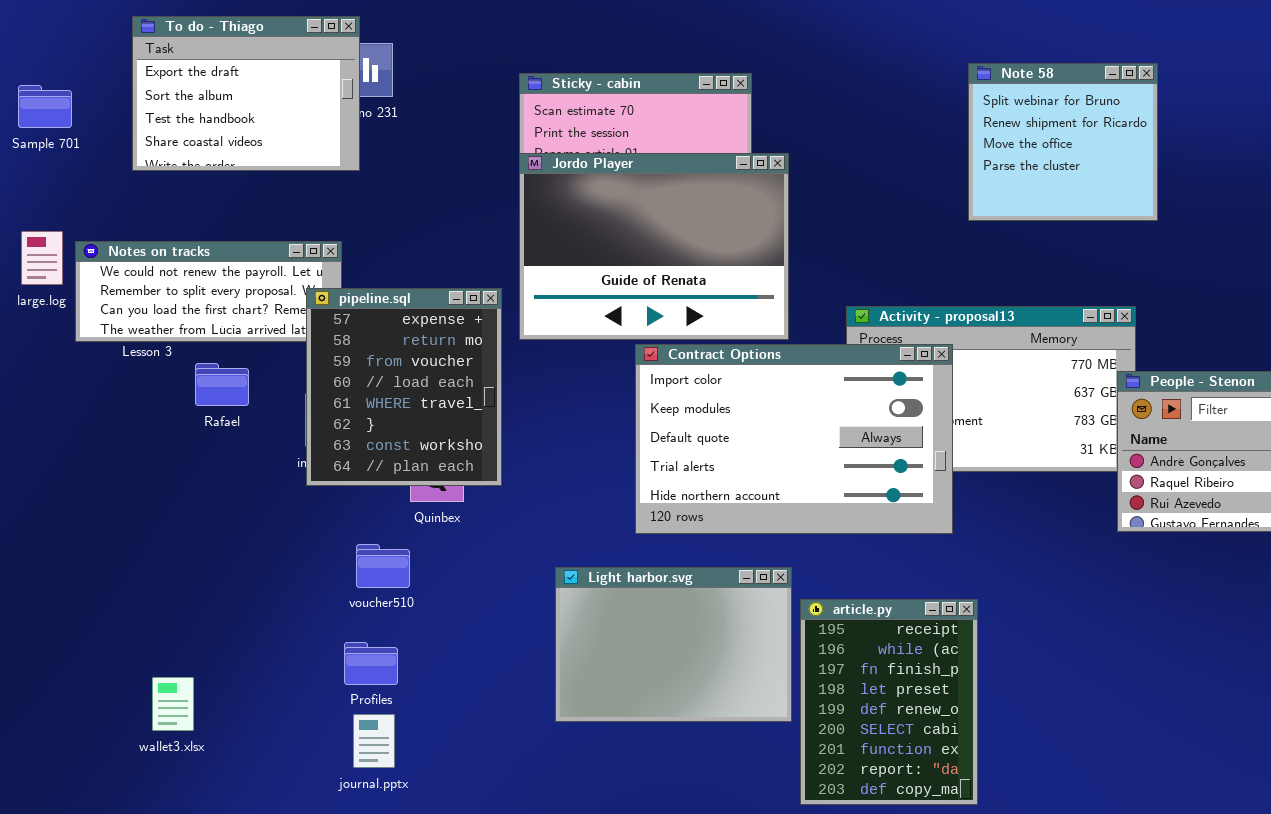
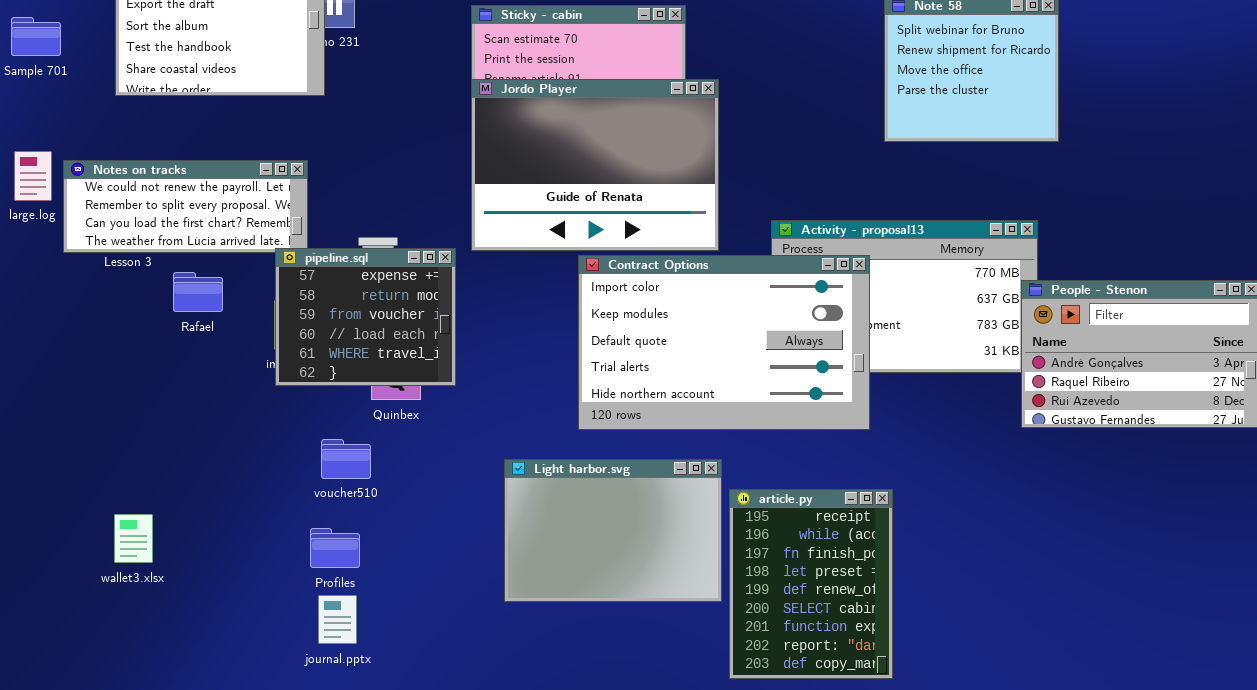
pipeline.sql: [306,288,502,486] -> [275,248,456,386], resized
wallet3.xlsx: [152,677,194,731] -> [114,514,153,563], moved

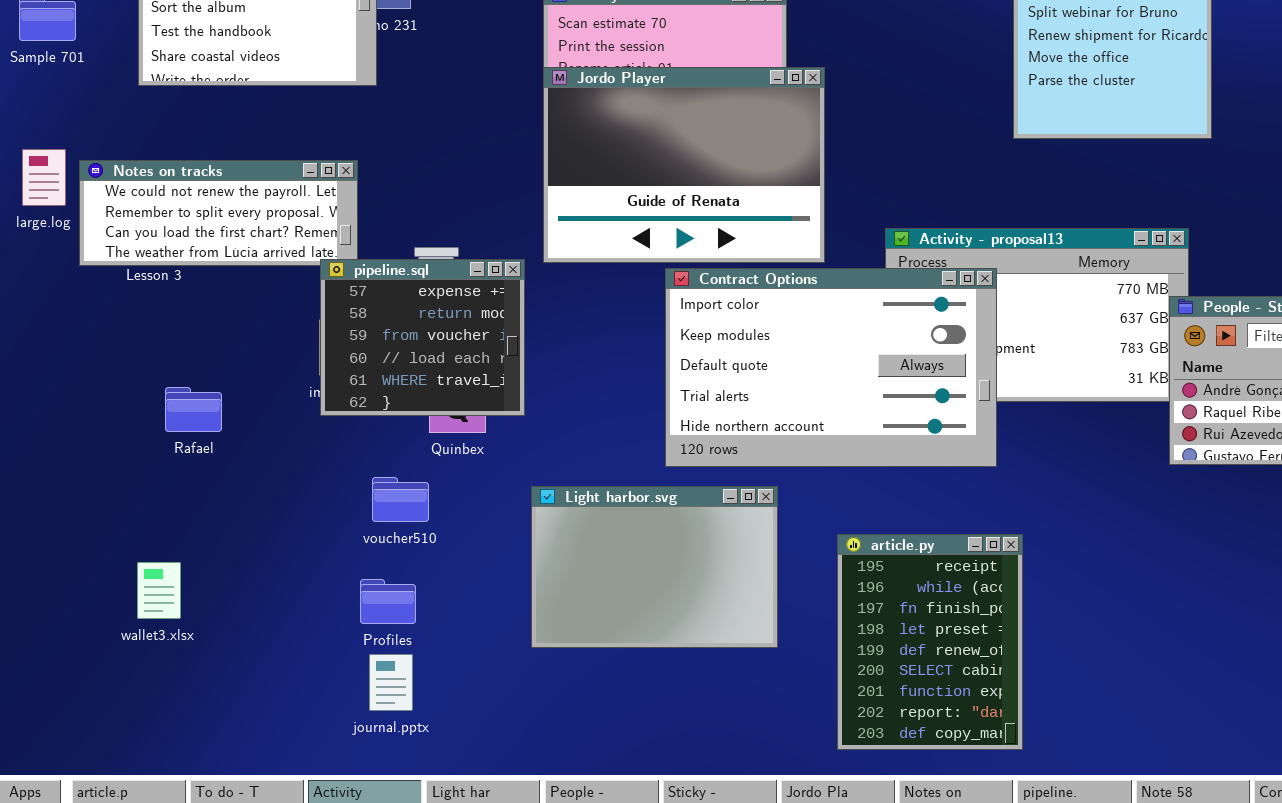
Rafael: [173,272,223,312] -> [165,387,222,432], moved
Light harbor.svg: [504,459,722,602] -> [531,486,778,648], moved

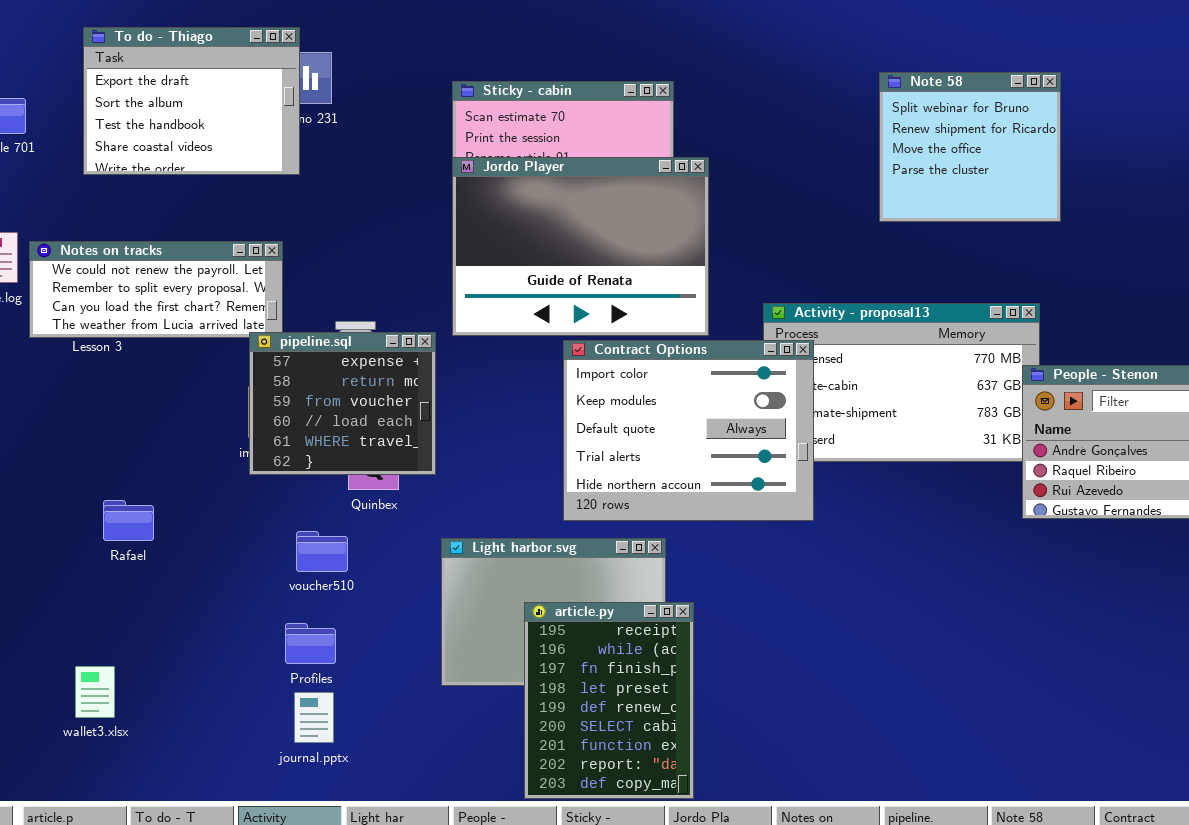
Contract Options: [665,268,997,467] -> [563,340,814,521], resized
Rafael: [165,387,222,432] -> [103,500,154,541], moved
article.py: [837,534,1023,750] -> [524,602,694,799], moved
wallet3.xlsx: [137,562,181,619] -> [75,666,115,718], moved

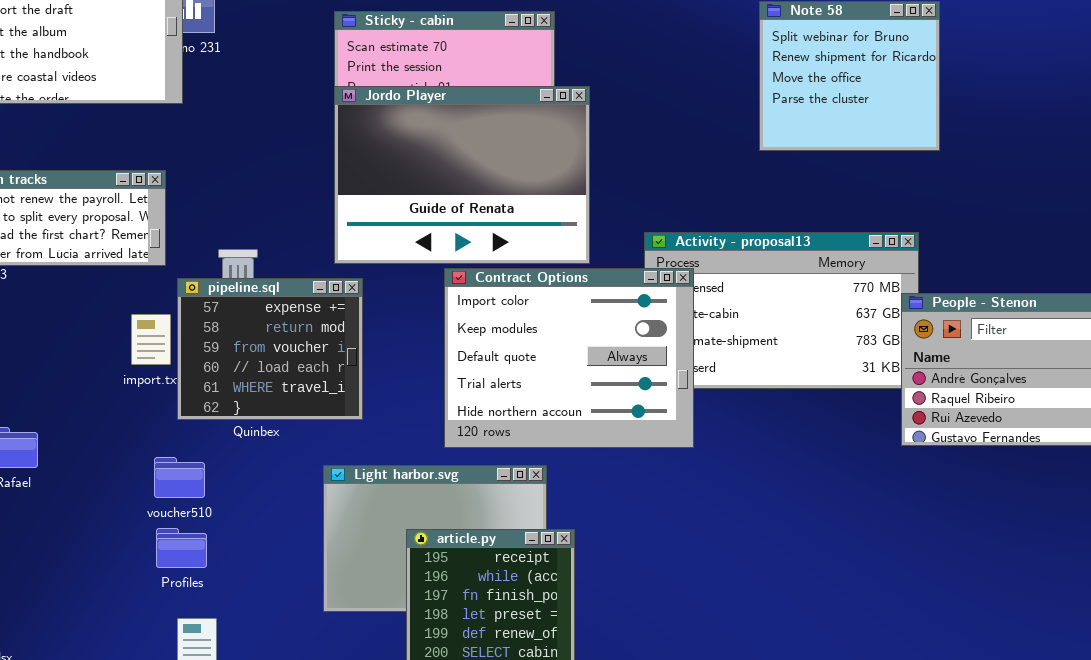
pipeline.sql: [249,332,436,475] -> [177,278,363,420], moved
voucher510: [296,531,348,572] -> [154,457,205,498], moved
Profiles: [285,623,336,664] -> [156,528,207,568], moved

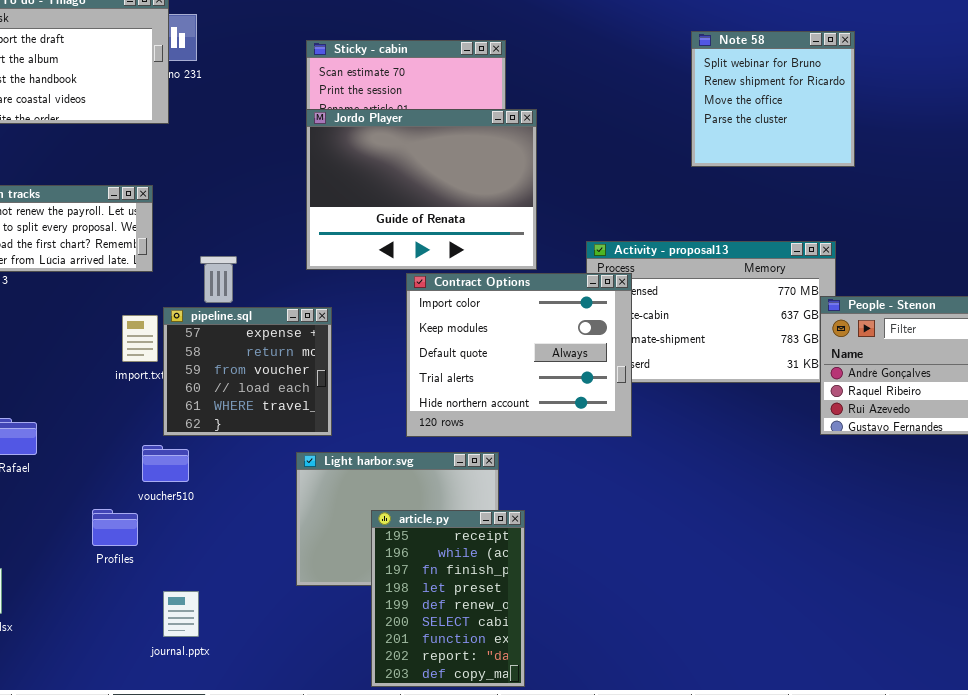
pipeline.sql: [177,278,363,420] -> [163,307,332,436], moved
Profiles: [156,528,207,568] -> [92,509,138,546], moved

